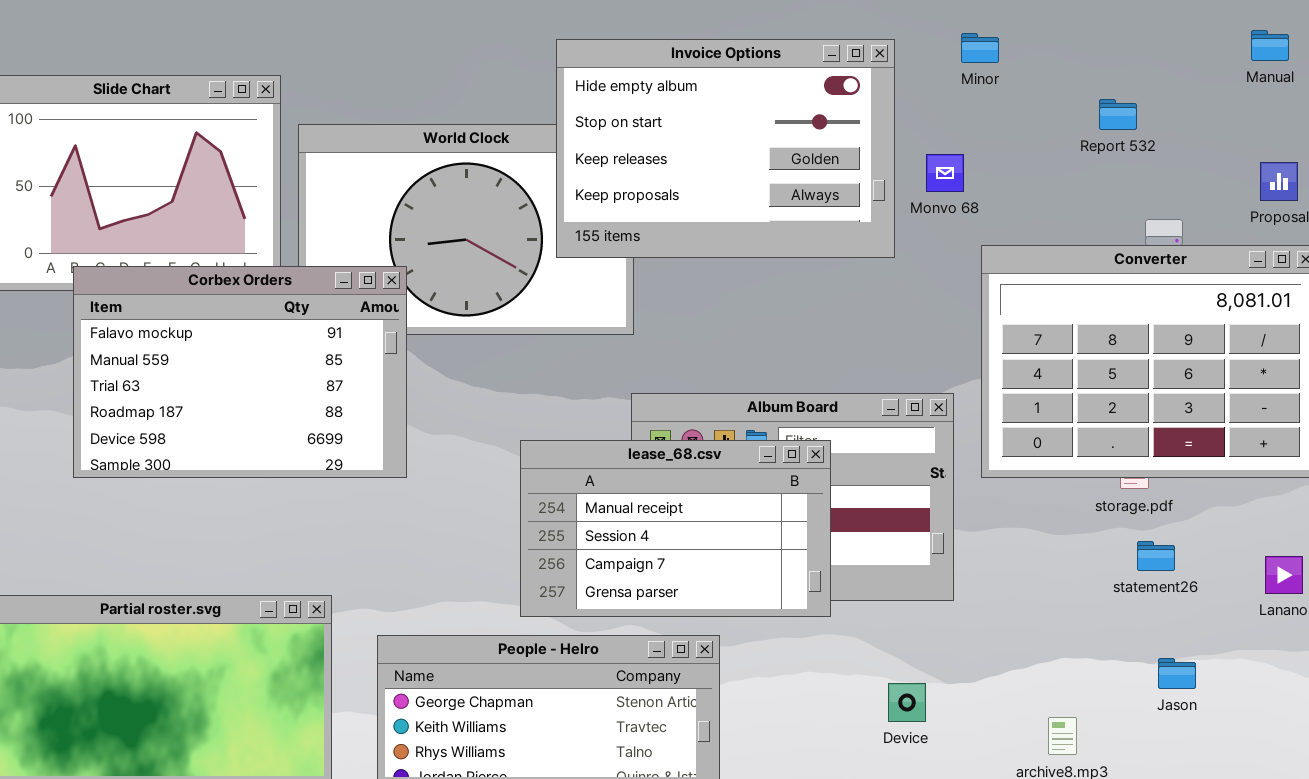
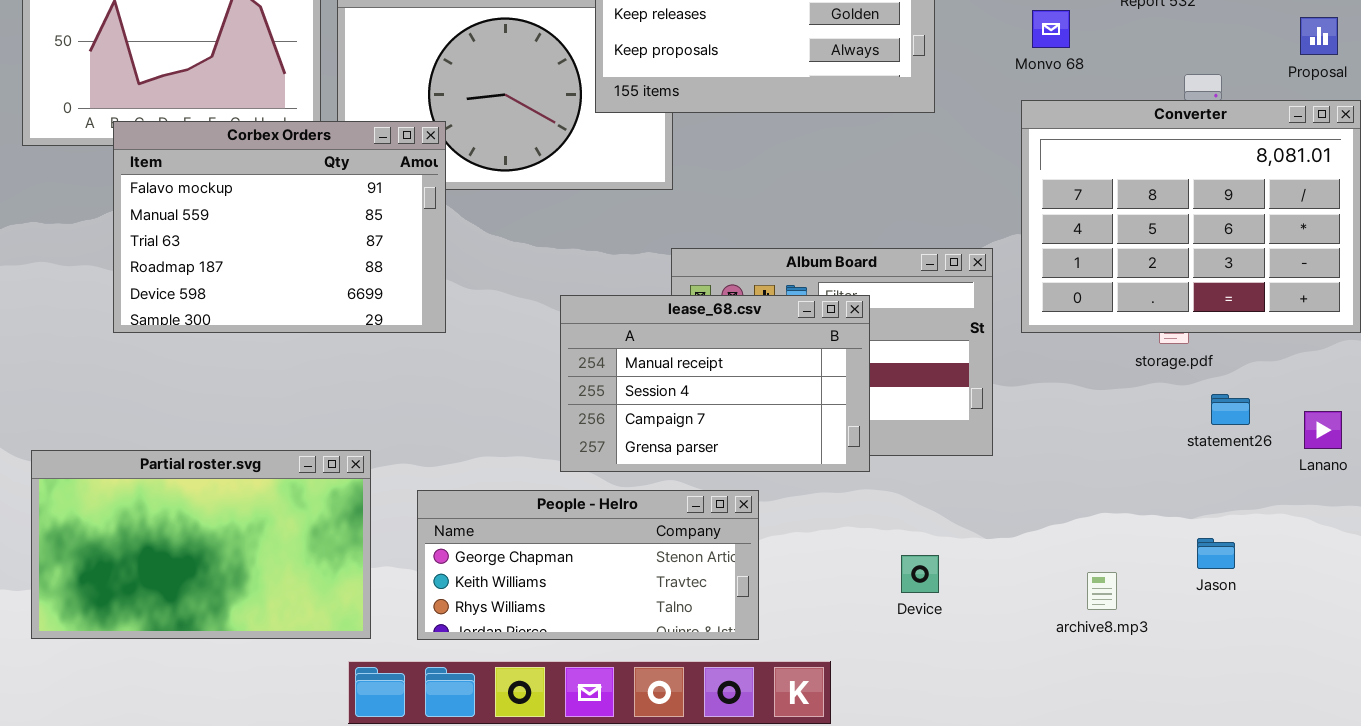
Monvo 68: [926,154,964,192] -> [1032,10,1070,48], moved
statement26: [1137,541,1175,571] -> [1211,394,1250,425], moved
Jason: [1158,658,1196,689] -> [1197,538,1235,569], moved
Device: [888,683,926,722] -> [901,555,939,593], moved

